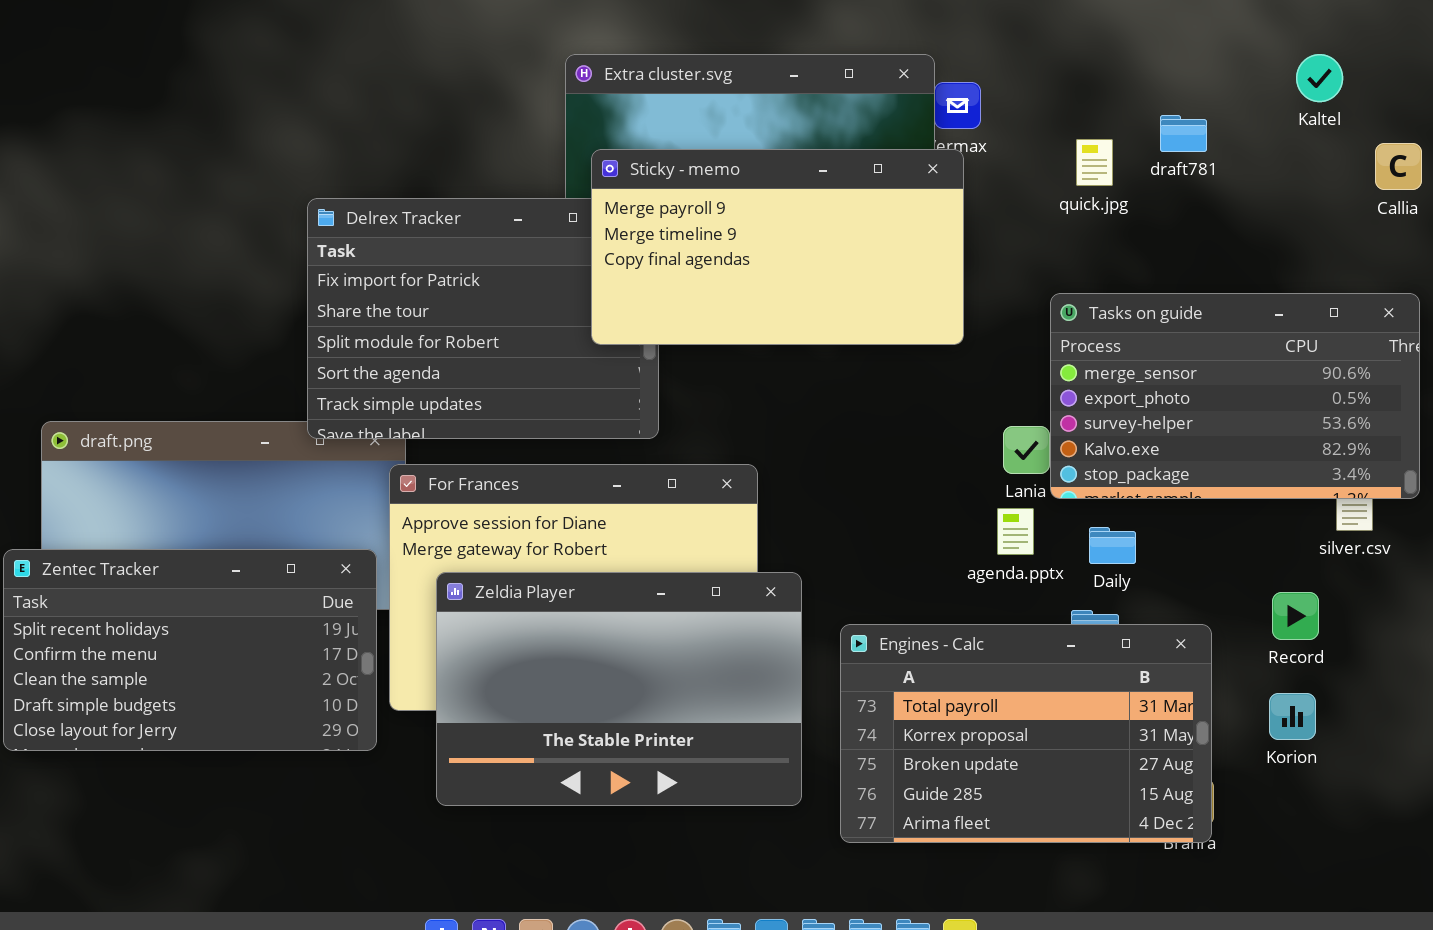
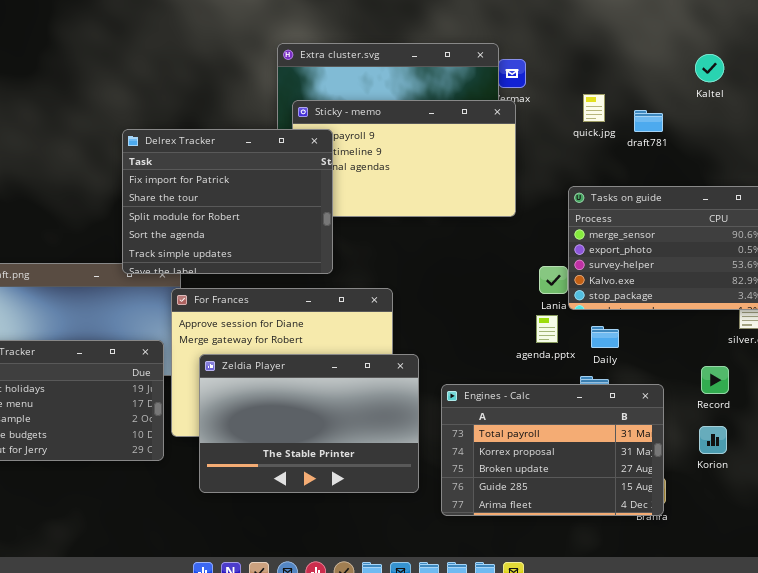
Kaltel: [1296,54,1343,102] -> [695,54,724,82], moved
draft781: [1160,115,1207,152] -> [634,110,663,132], moved
Delrex Tracker: [307,198,659,439] -> [122,129,333,274], raised

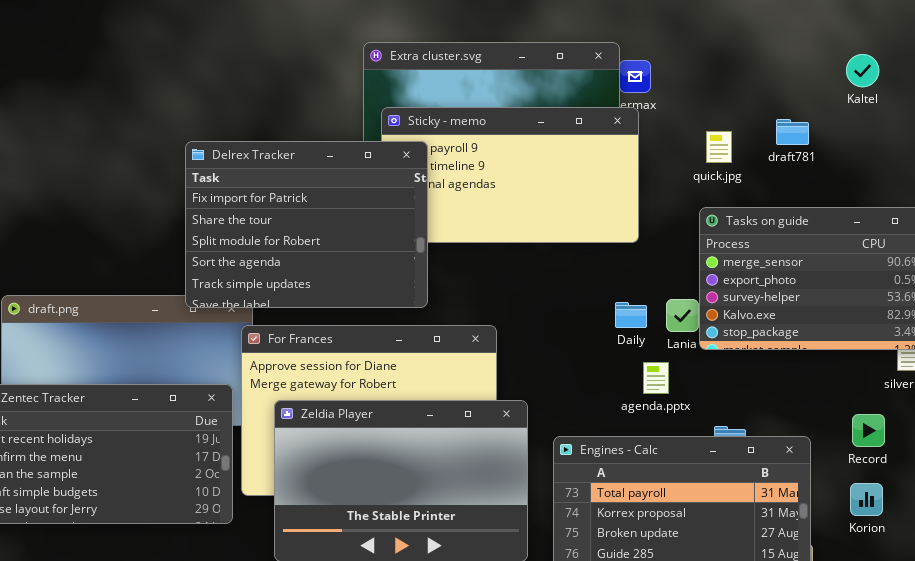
quick.jpg: [583,94,605,122] -> [706,131,732,163], moved
agenda.pptx: [536,315,558,343] -> [643,362,669,394], moved
Daily: [591,326,619,348] -> [615,302,647,328], moved

